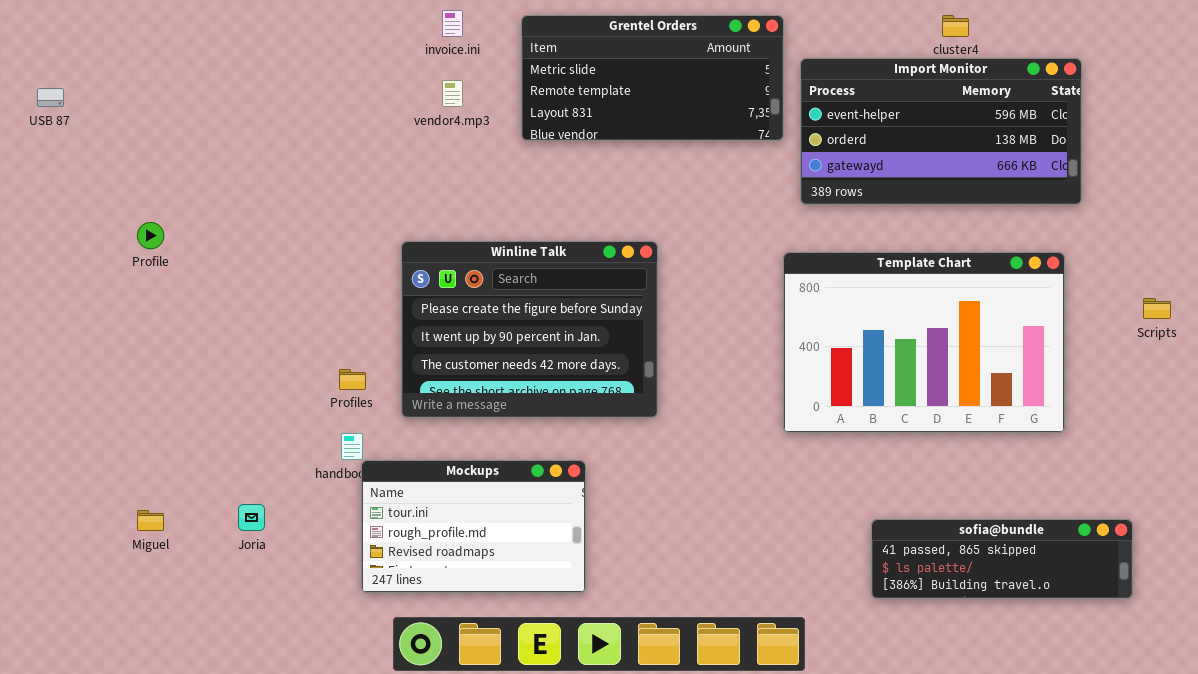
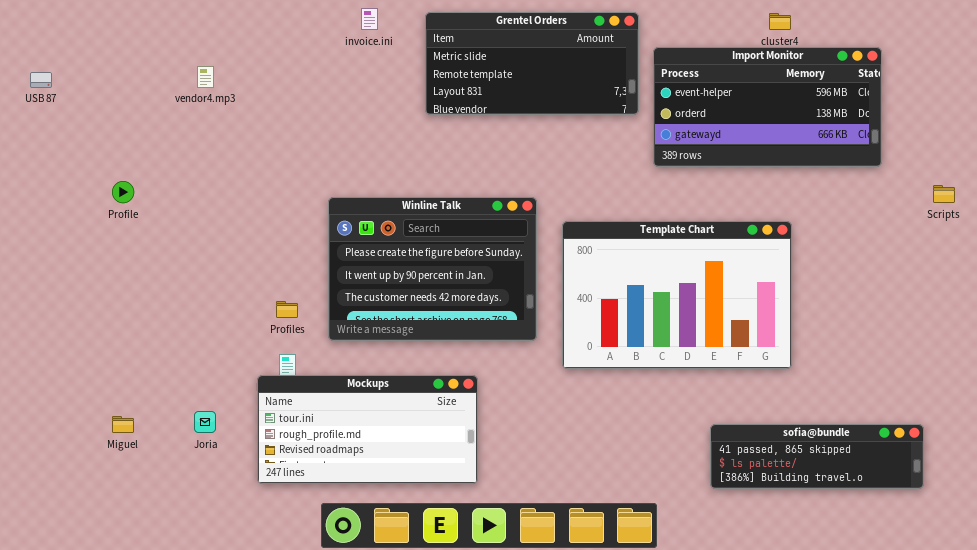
vendor4.mp3: [442,80,463,107] -> [197,66,214,88], moved
Template Chart: [783,252,1065,433] -> [562,221,792,369], moved
Scripts: [1143,298,1171,319] -> [933,185,955,203], moved
Mockups: [361,460,586,593] -> [257,375,478,484], resized

